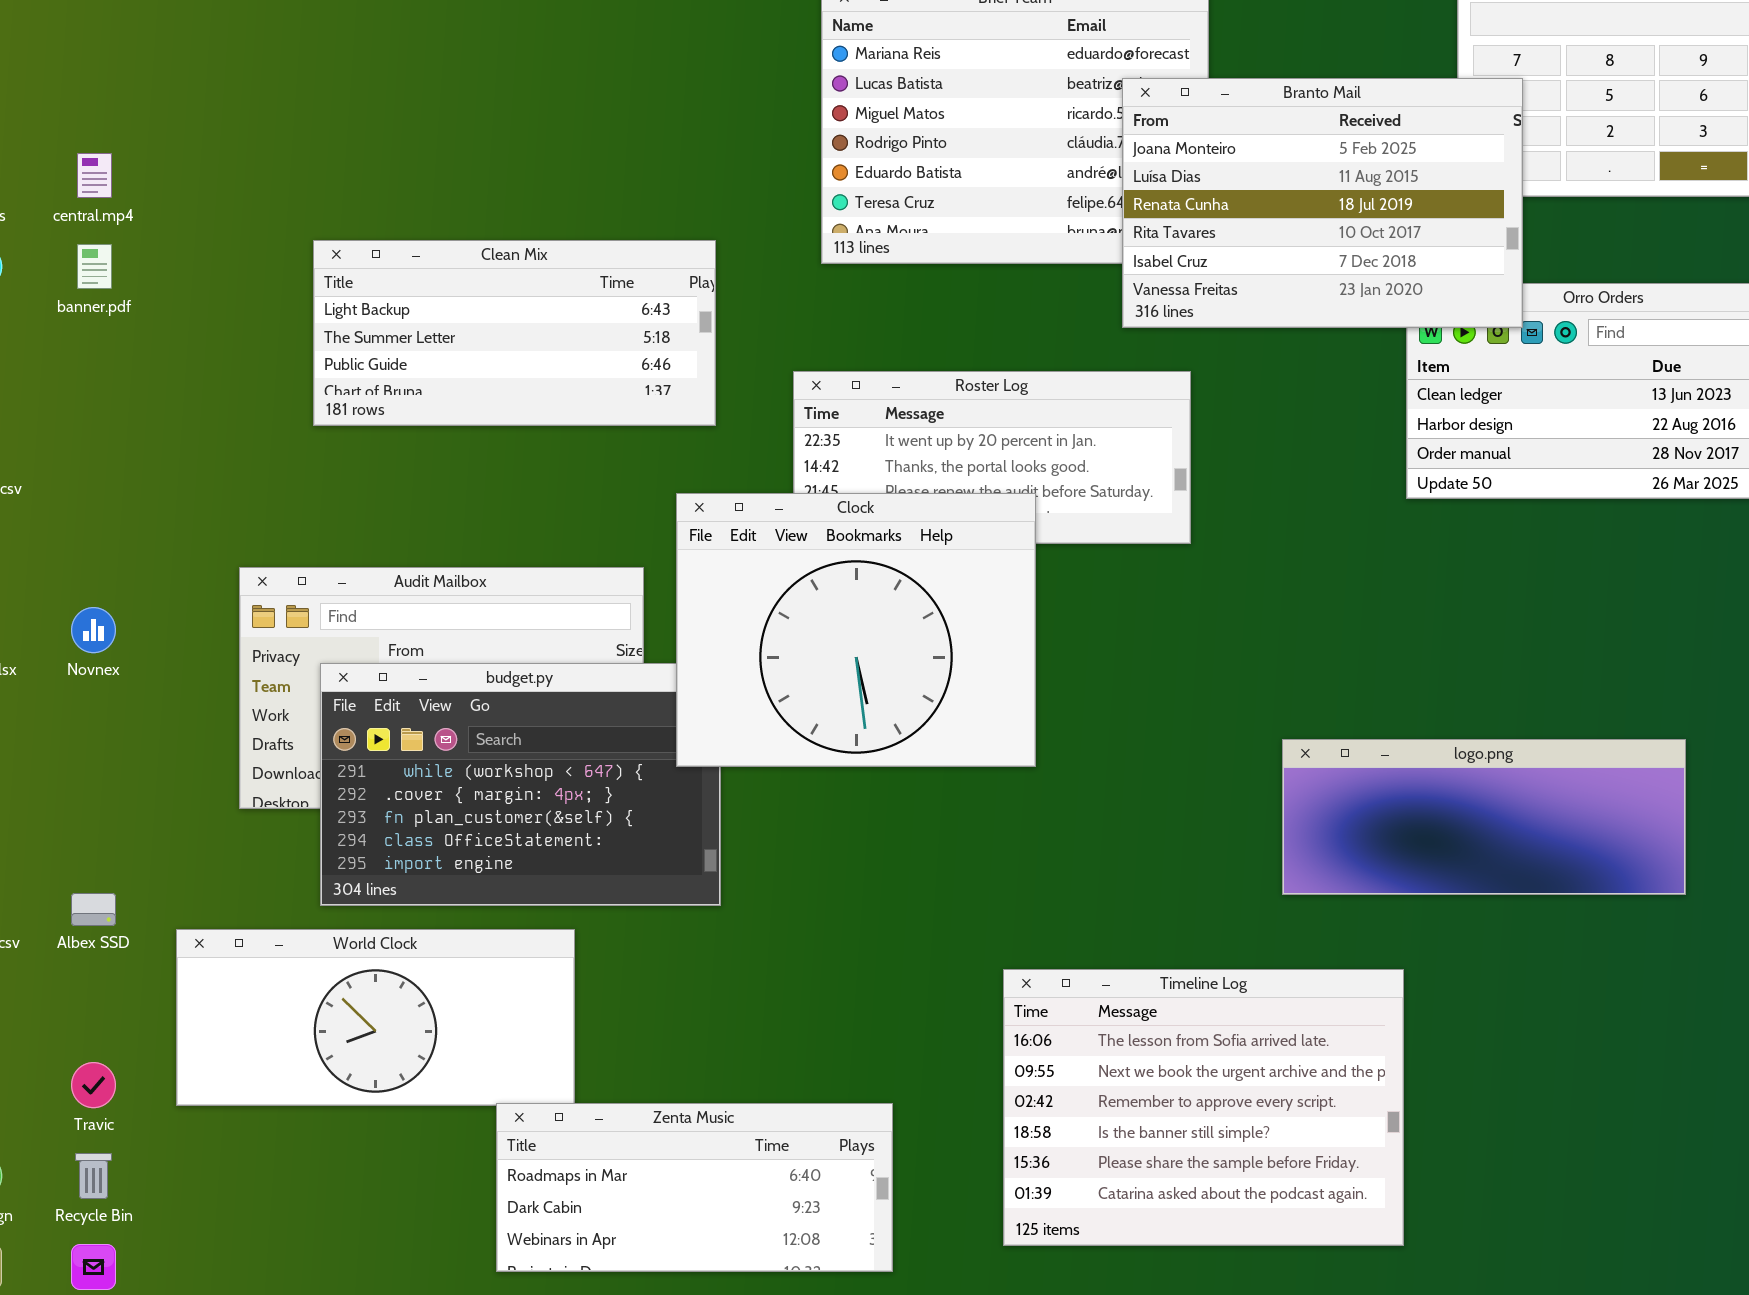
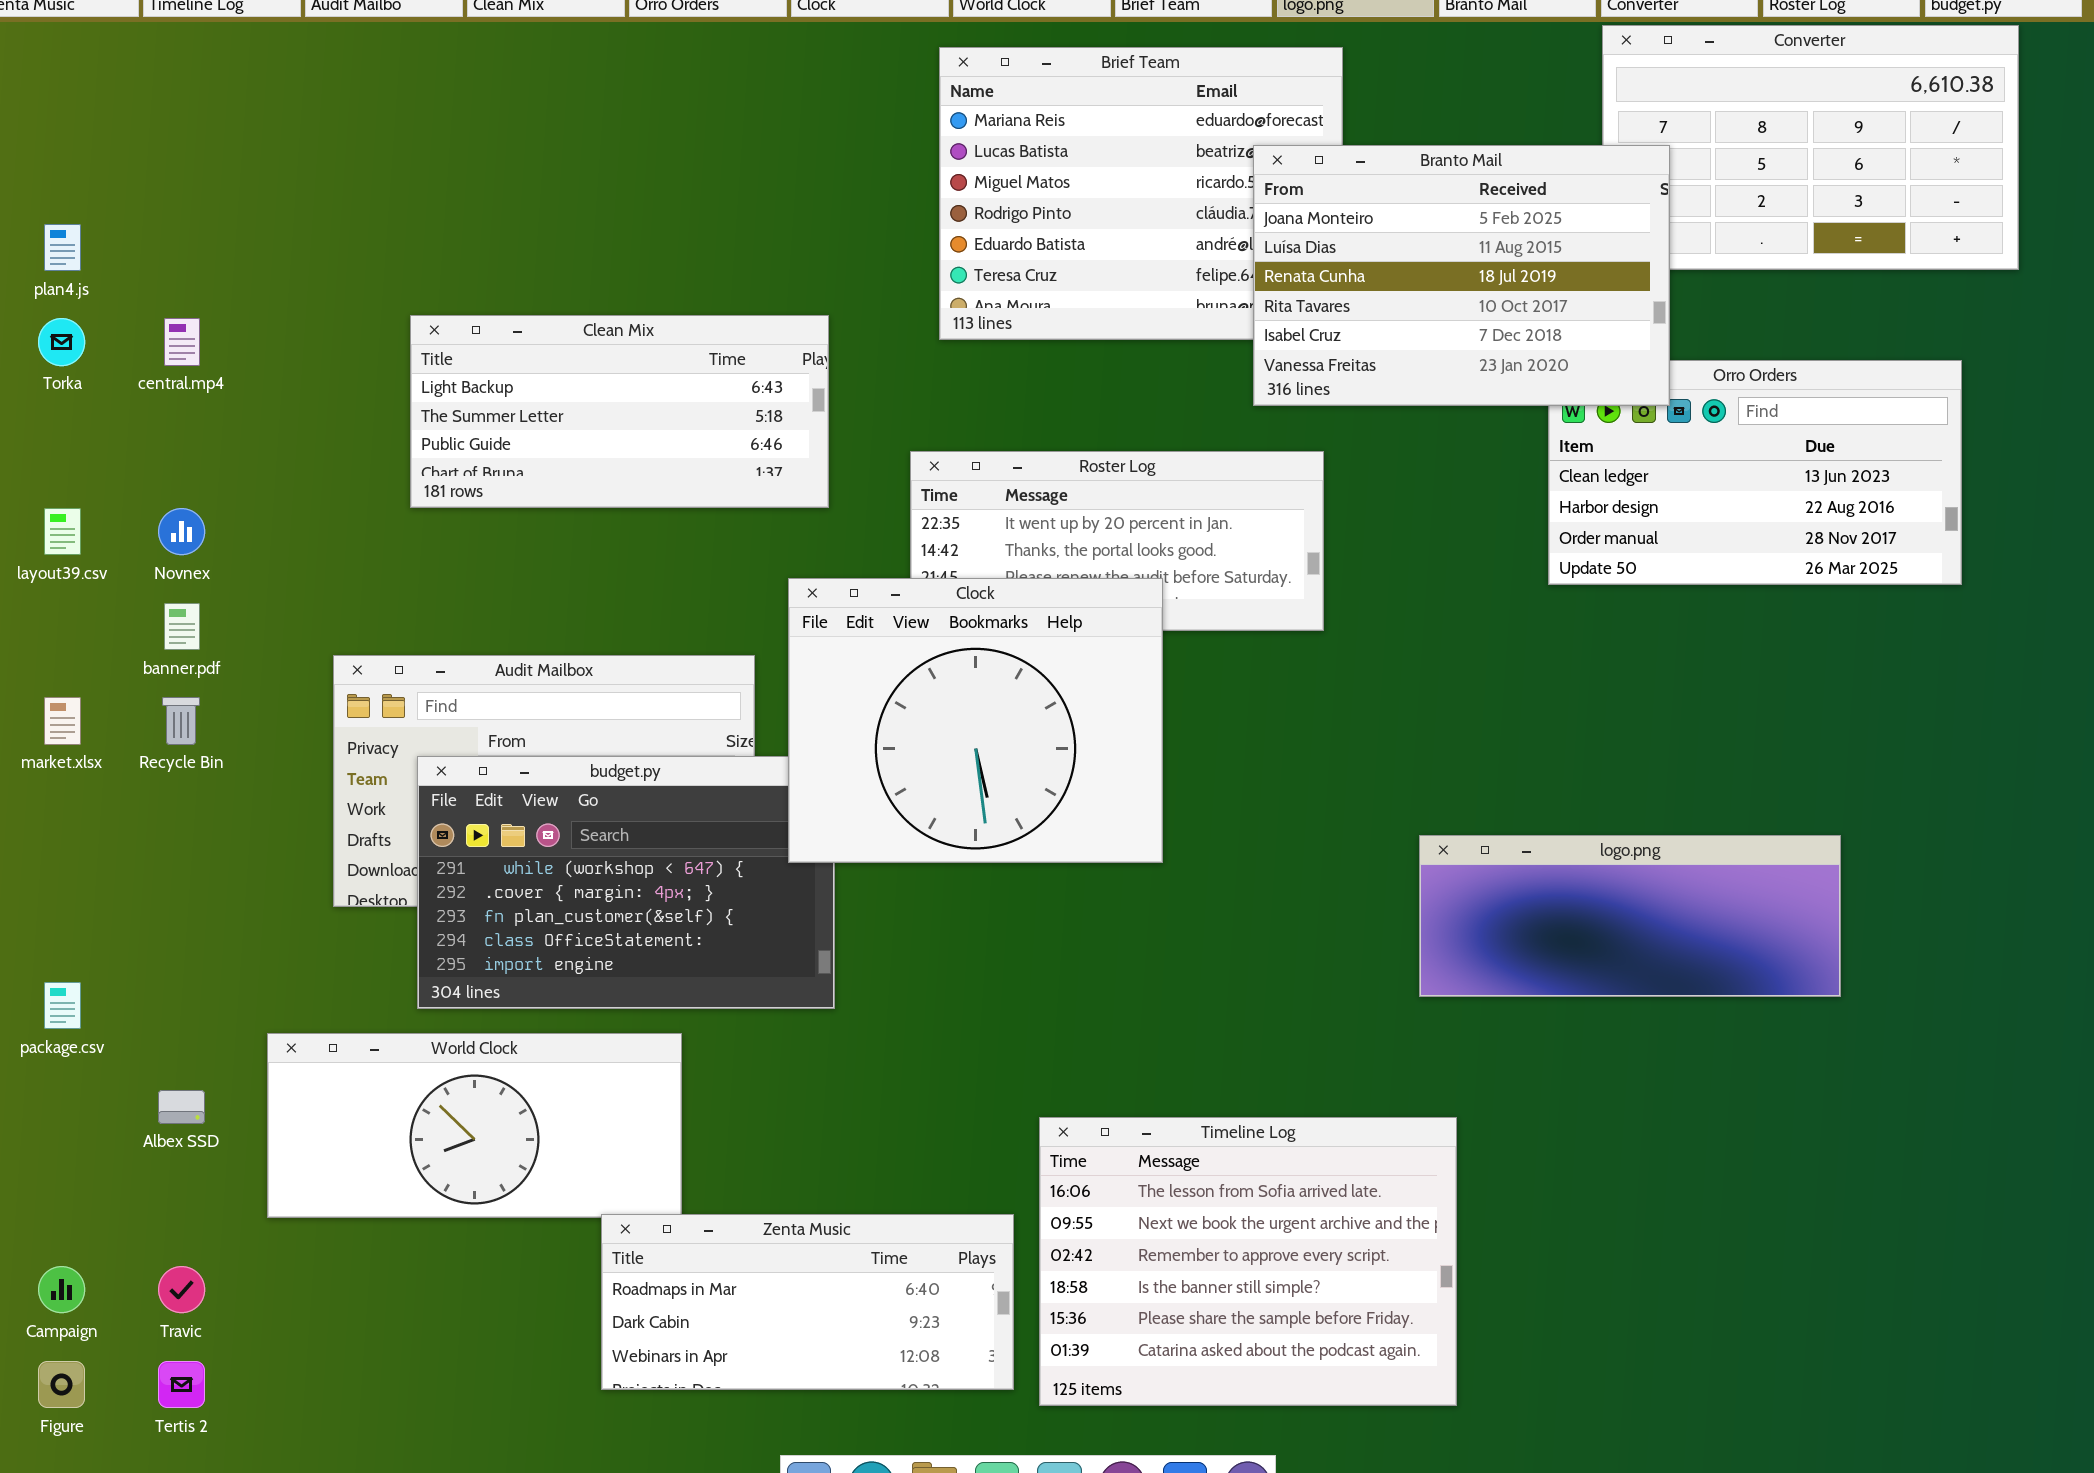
central.mp4: [77,153,112,198] -> [164,318,200,366], moved
banner.pdf: [77,244,112,289] -> [164,603,200,650], moved
Novnex: [71,607,116,653] -> [158,508,205,555], moved
Albex SSD: [71,893,116,926] -> [158,1090,205,1124], moved
Timeline Log: [1003,969,1404,1246] -> [1039,1117,1457,1406], moved
Travic: [71,1062,116,1108] -> [158,1266,205,1313], moved
Recycle Bin: [75,1153,112,1199] -> [162,697,200,745], moved

